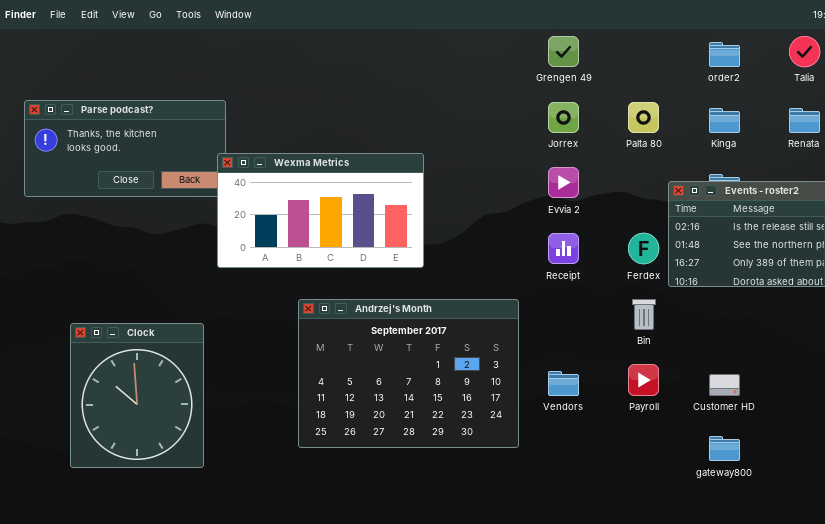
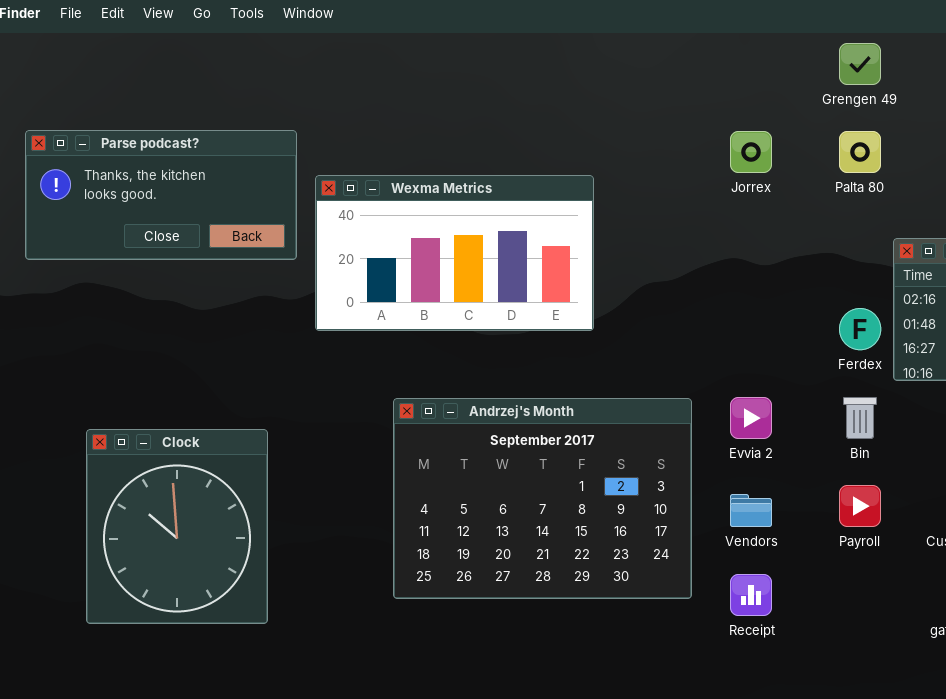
Grengen 49: [548,36,579,67] -> [839,43,881,85], moved
Wexma Metrics: [217,153,424,268] -> [315,175,594,331], moved
Evvia 2: [548,167,579,198] -> [730,397,772,439], moved
Receipt: [548,233,579,264] -> [730,574,772,616], moved

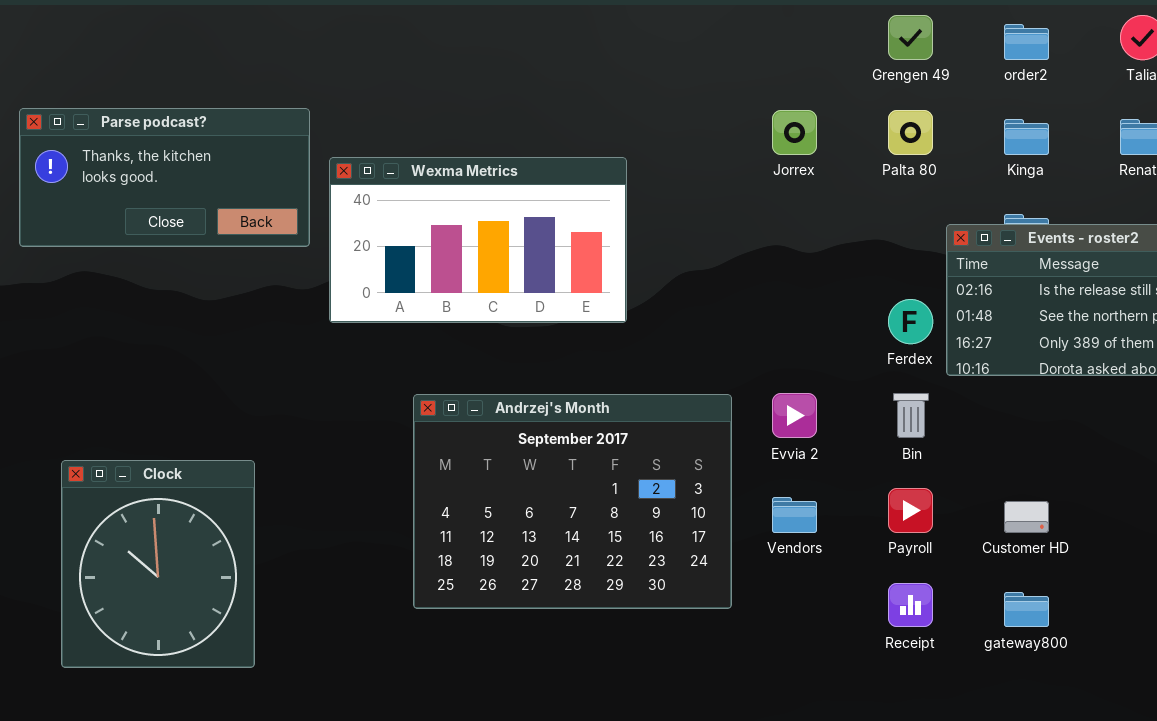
Clock: [86,429,268,624] -> [61,460,255,668], moved
Receipt: [730,574,772,616] -> [888,583,933,627], moved

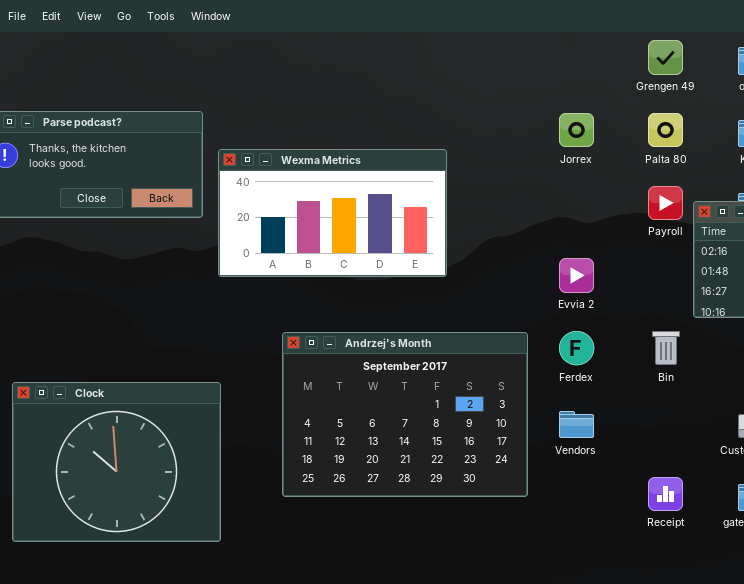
Ferdex: [888,299,933,344] -> [559,331,594,365], moved
Evvia 2: [772,393,817,438] -> [559,258,594,293], moved
Clock: [61,460,255,668] -> [12,382,221,542], resized
Payroll: [888,488,933,533] -> [648,186,683,220], moved

